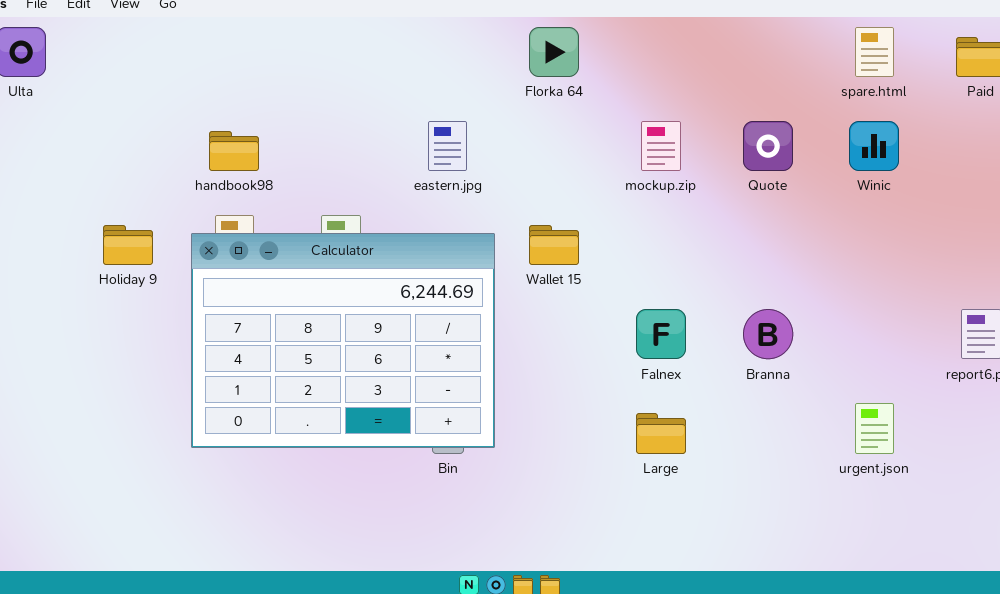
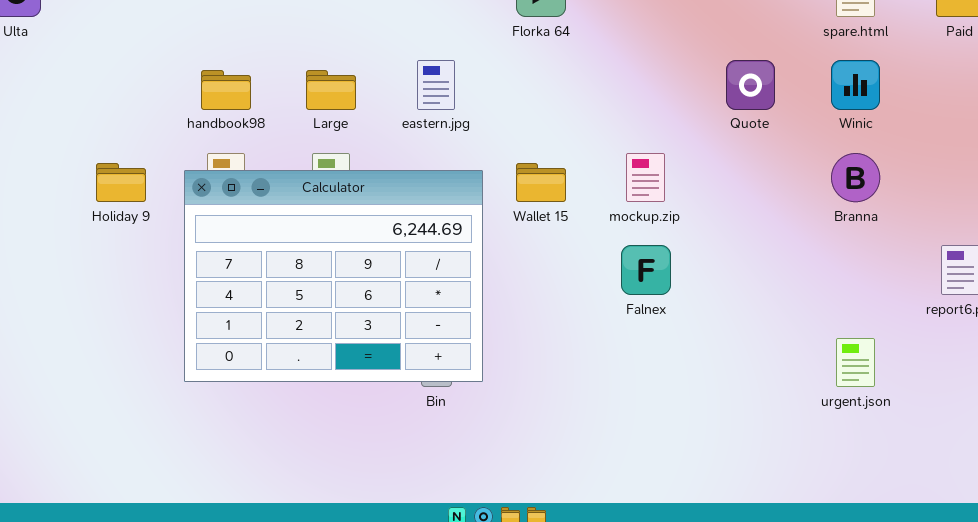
mockup.zip: [641,121,681,171] -> [626,153,665,202], moved
Branna: [743,309,793,359] -> [831,153,880,202], moved
Large: [636,413,686,454] -> [306,70,356,110], moved

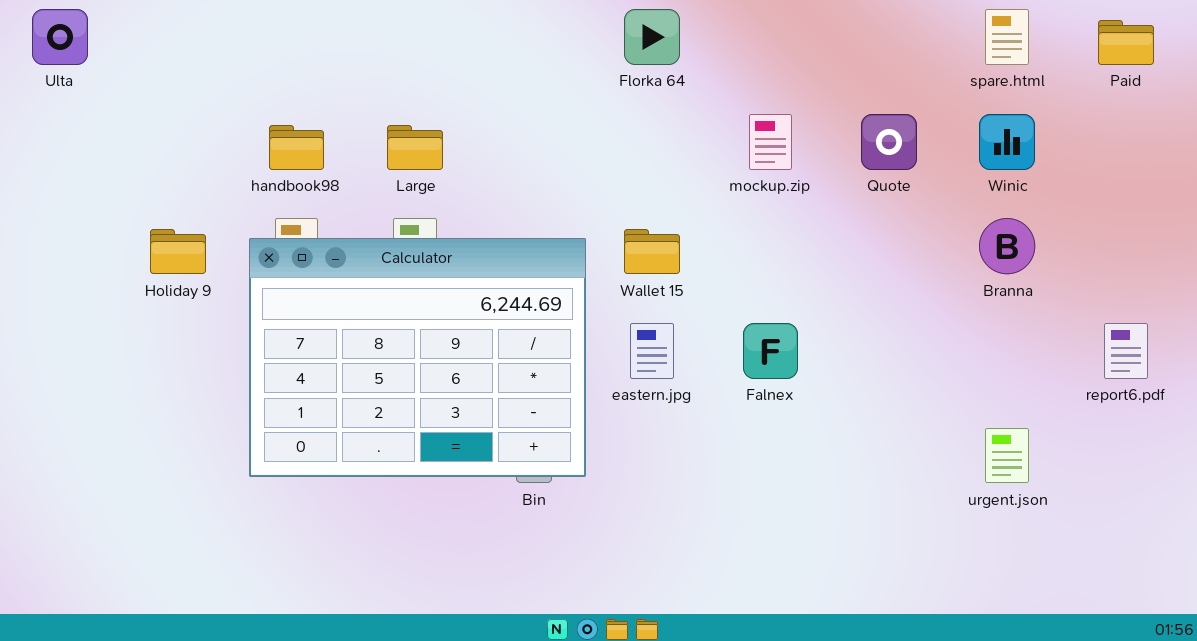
eastern.jpg: [417,60,455,110] -> [630,323,674,379], moved
mockup.zip: [626,153,665,202] -> [749,114,792,170], moved

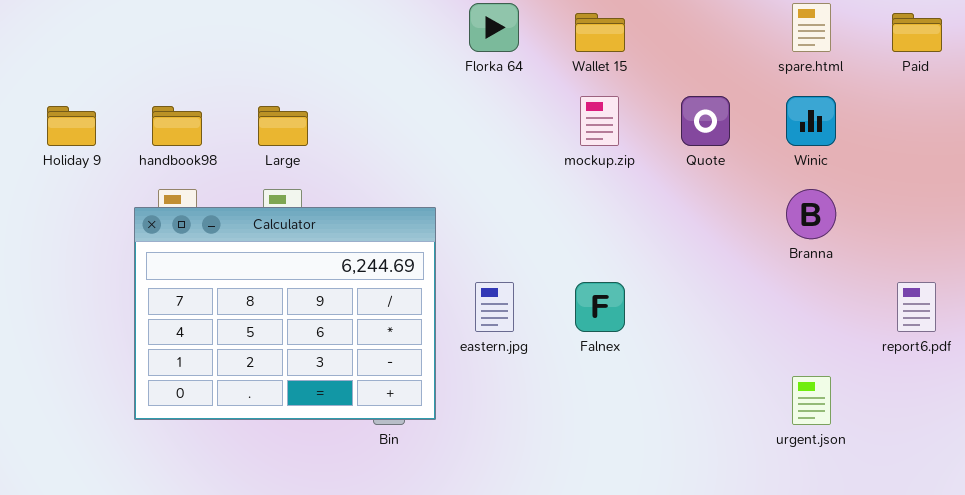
Holiday 9: [150,229,206,274] -> [47,106,96,146], moved
Wallet 15: [624,229,680,274] -> [575,13,625,52], moved

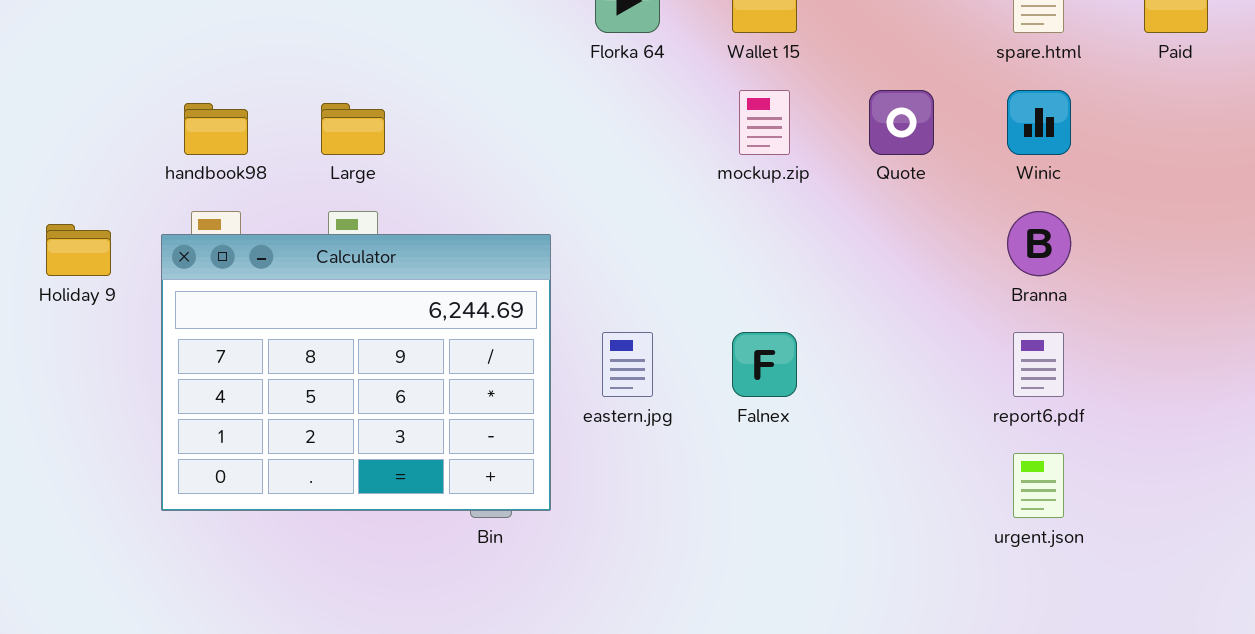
Holiday 9: [47,106,96,146] -> [46,224,111,276], moved
report6.pdf: [897,282,936,332] -> [1013,332,1064,397], moved

